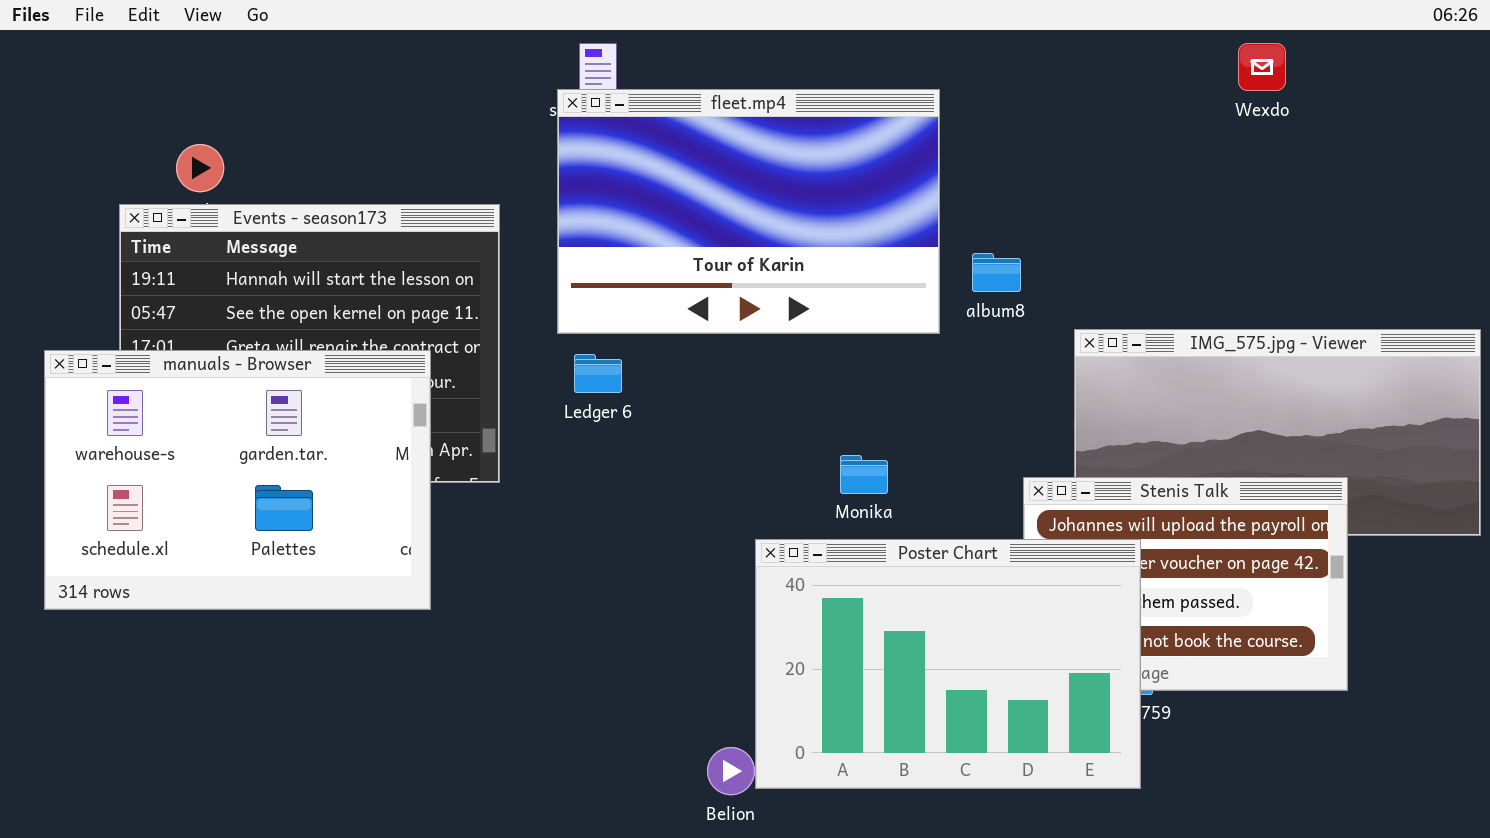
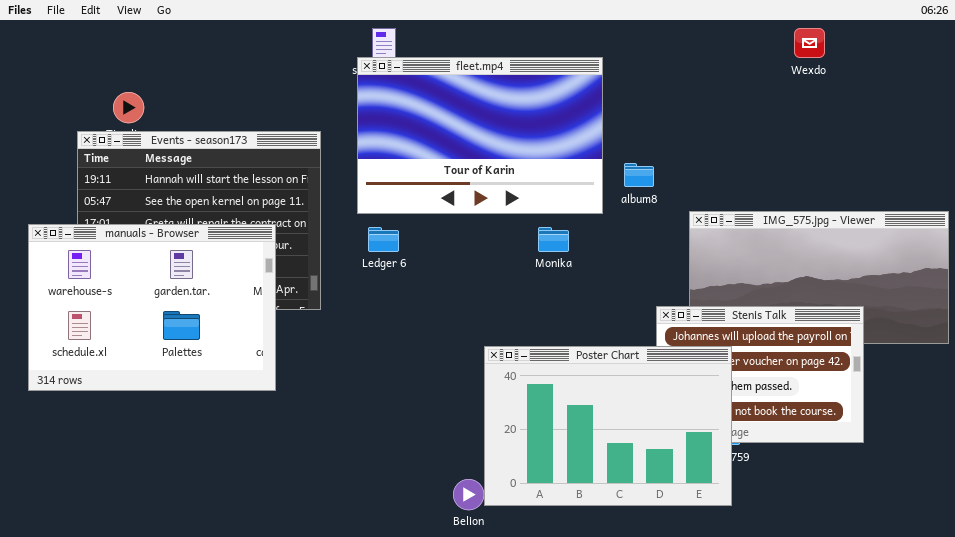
Monika: [840,455,888,494] -> [538,227,569,252], moved

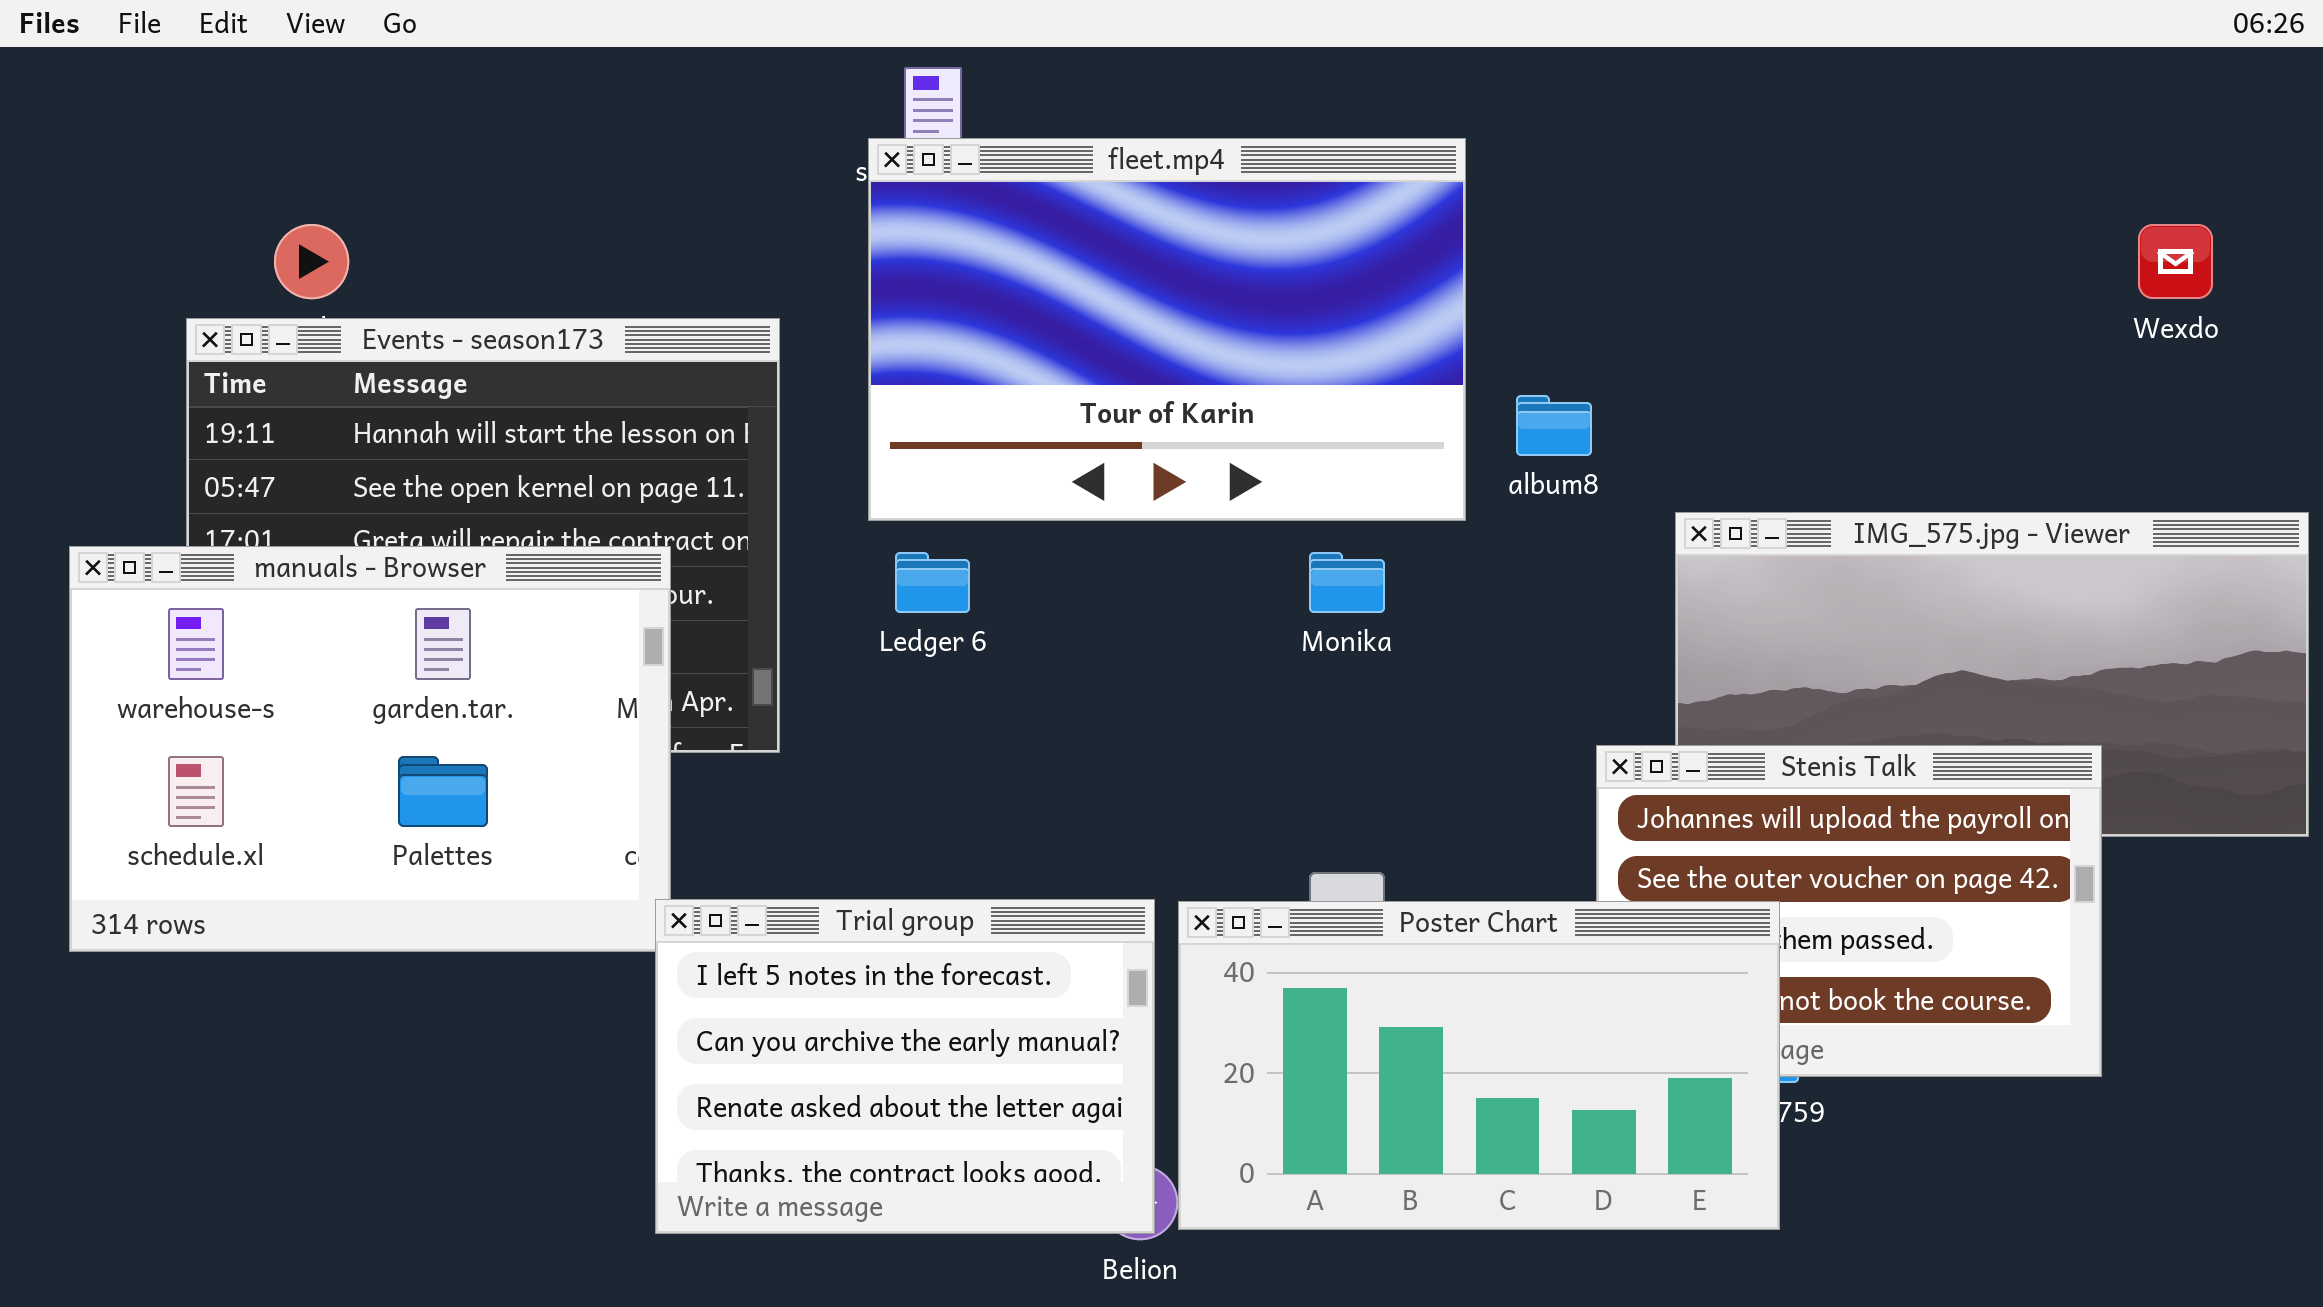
Wexdo: [794,28,825,58] -> [2138,224,2213,299], moved
Poster Chart: [484,346,732,506] -> [1178,901,1780,1230], resized
Trial group: none -> [655,899,1155,1234], opened

